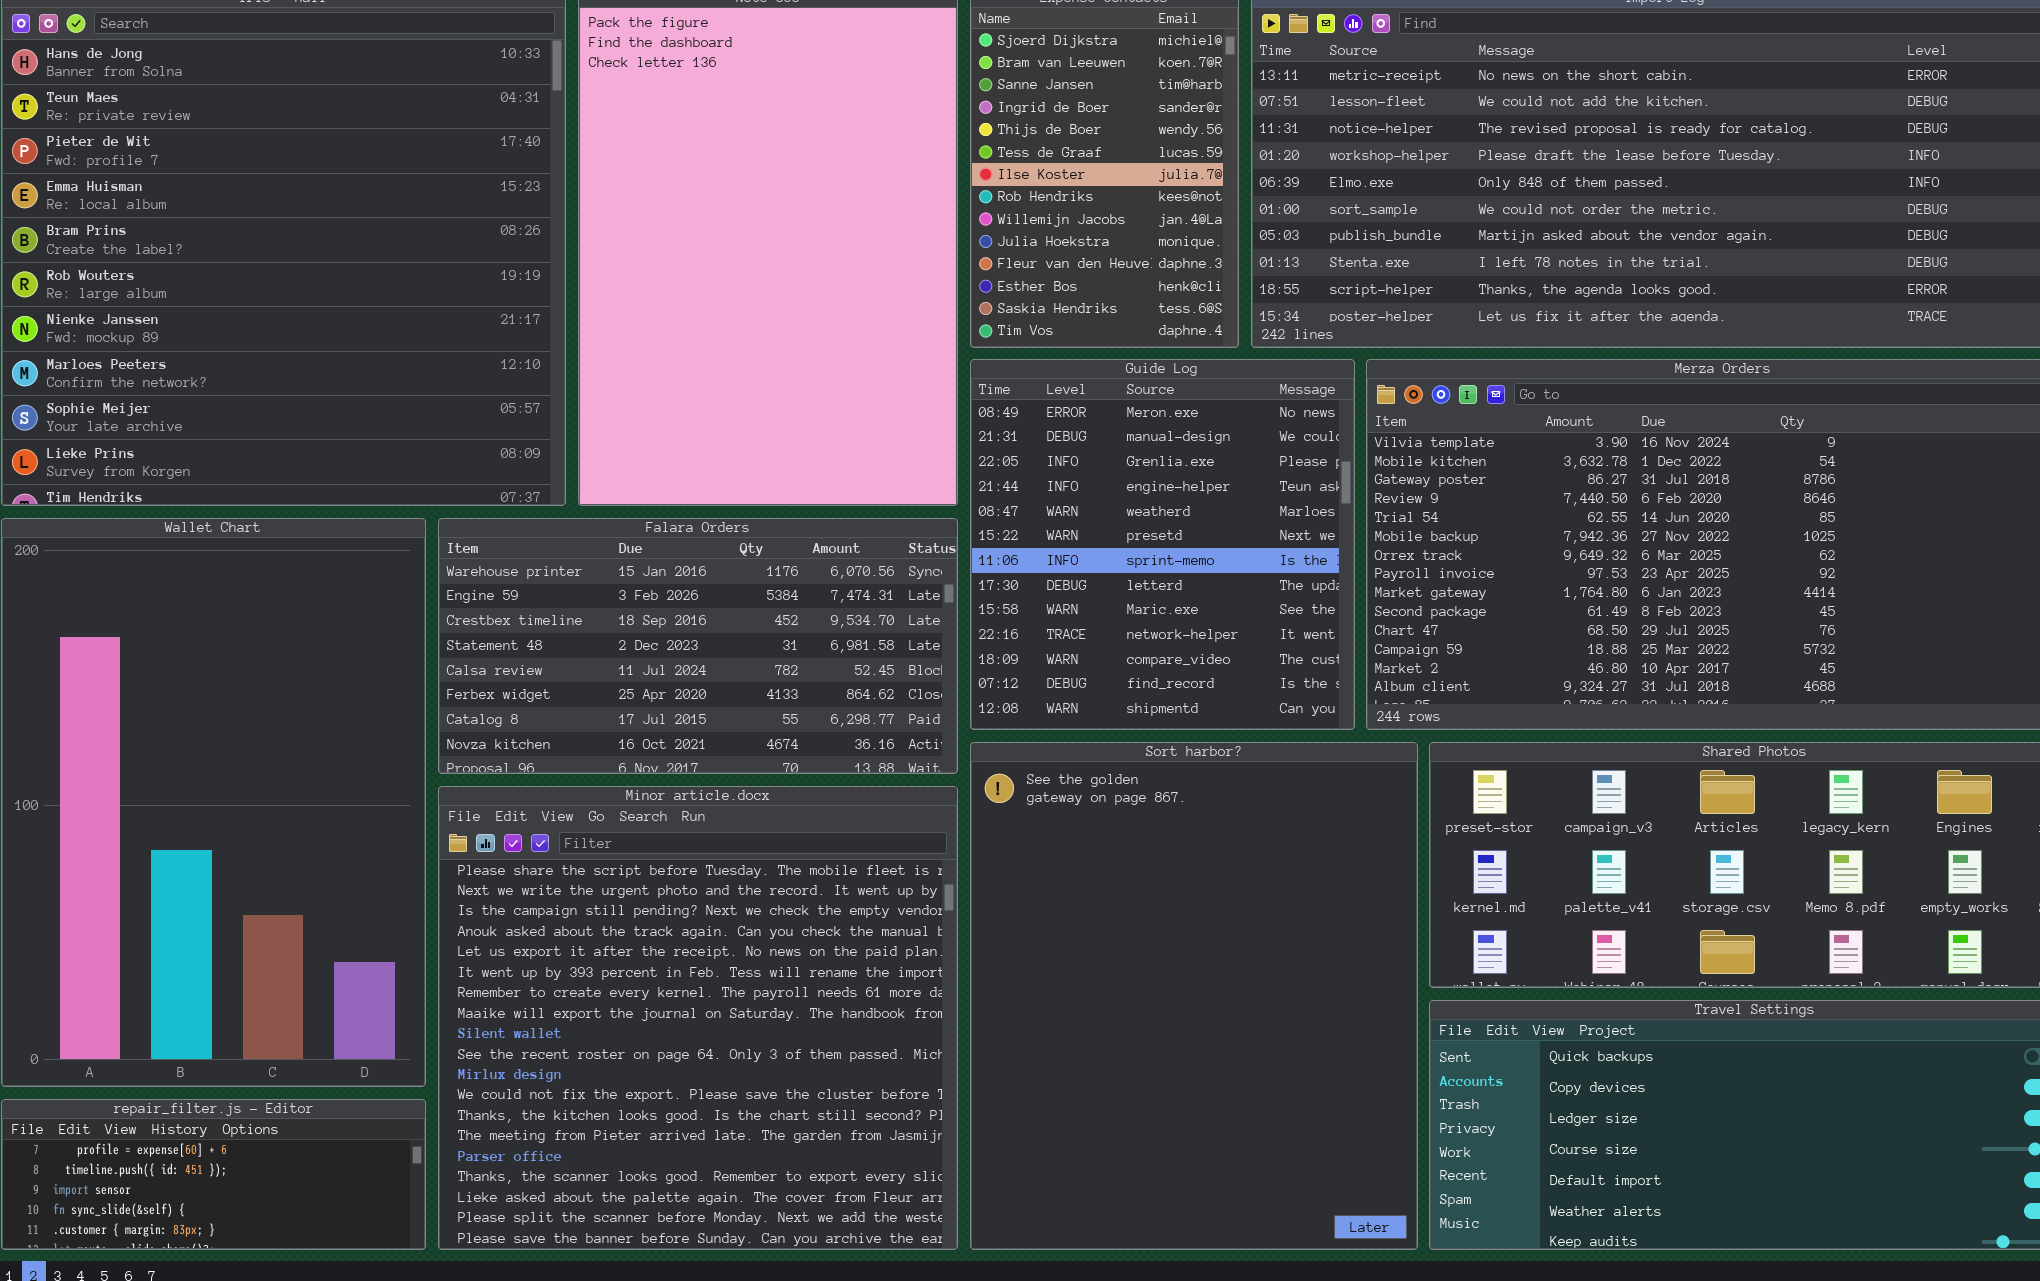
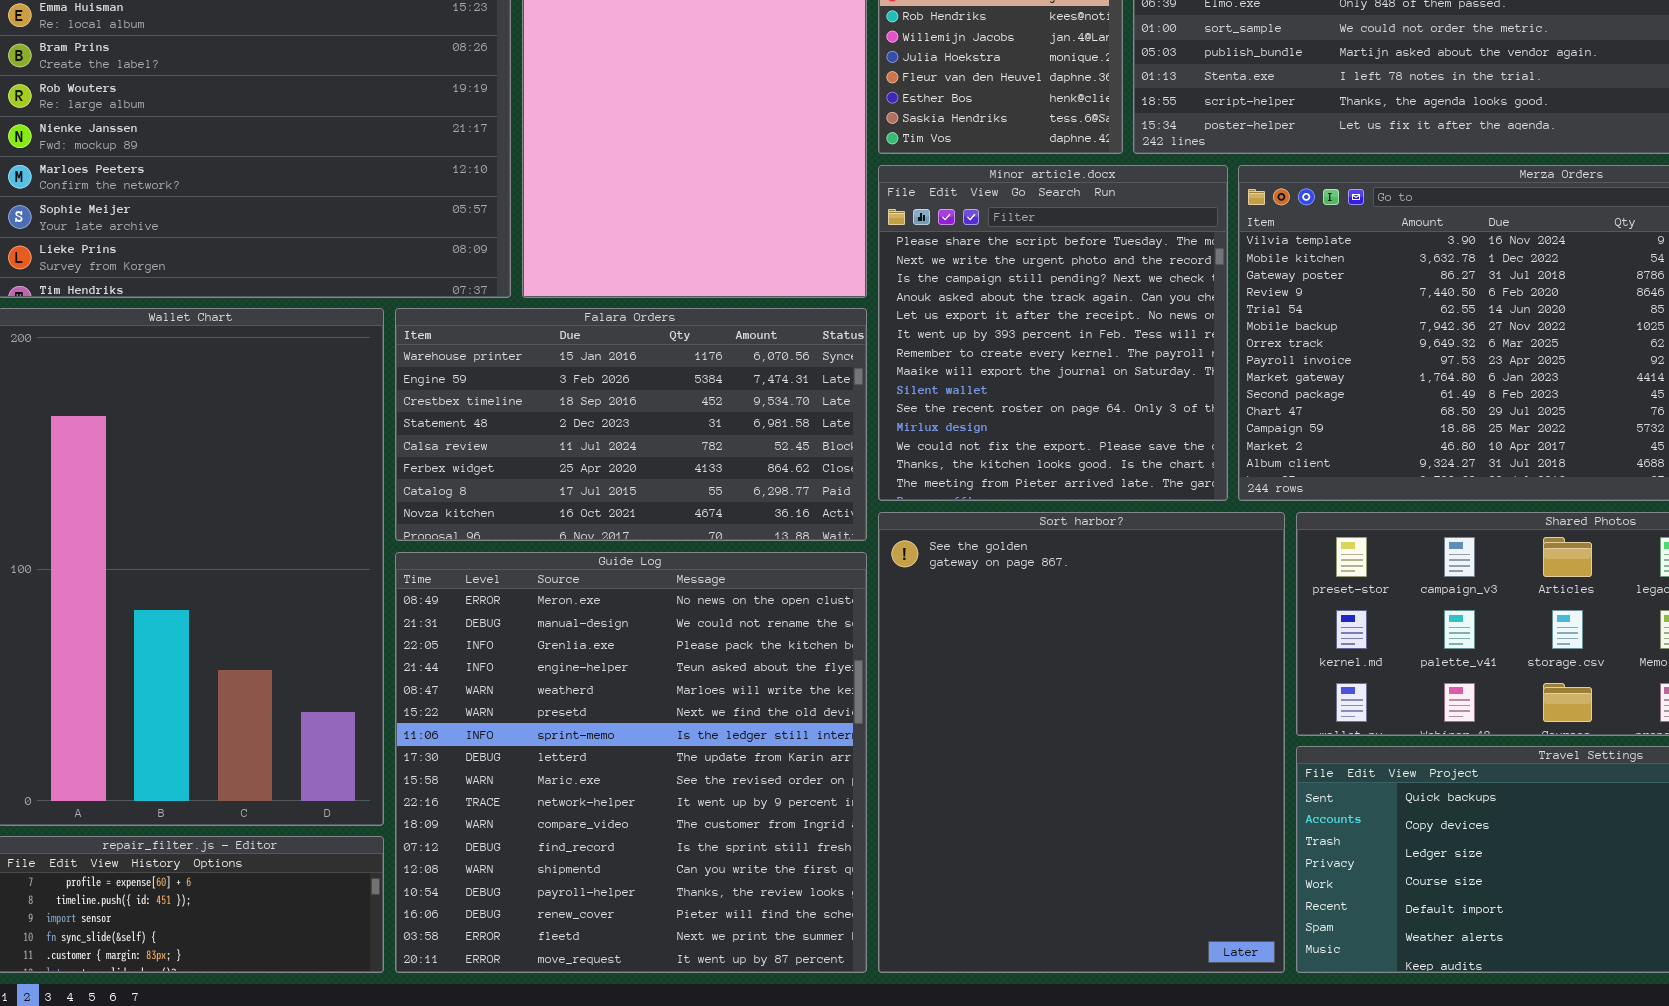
Guide Log: [970,359,1355,730] -> [395,552,867,973], moved, resized
Minor article.docx: [438,786,958,1250] -> [878,165,1228,501], moved, resized

